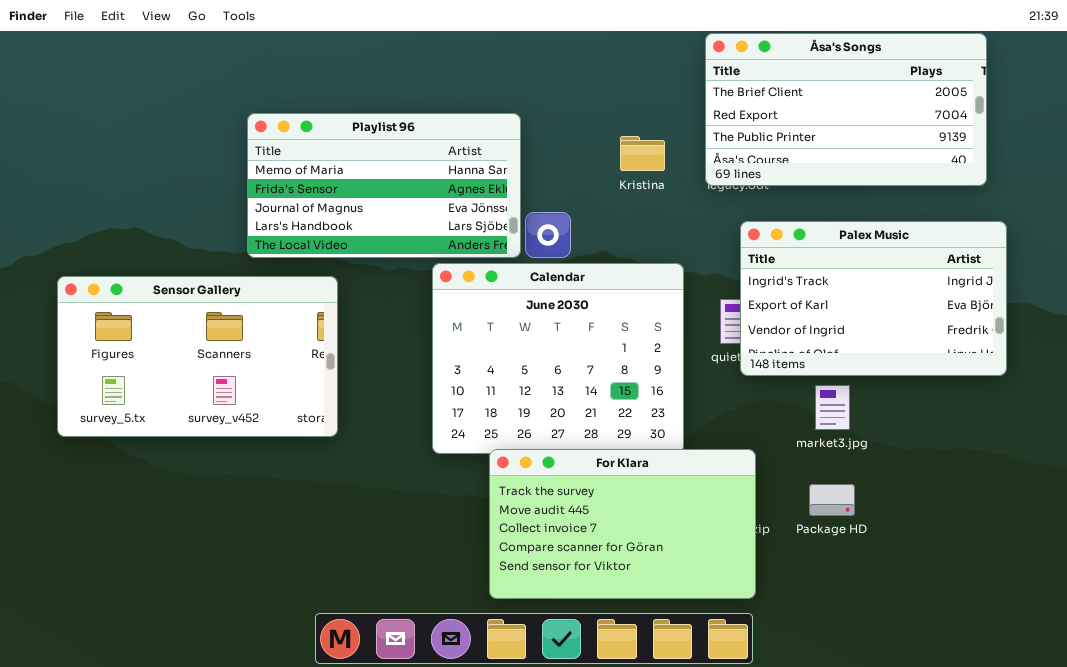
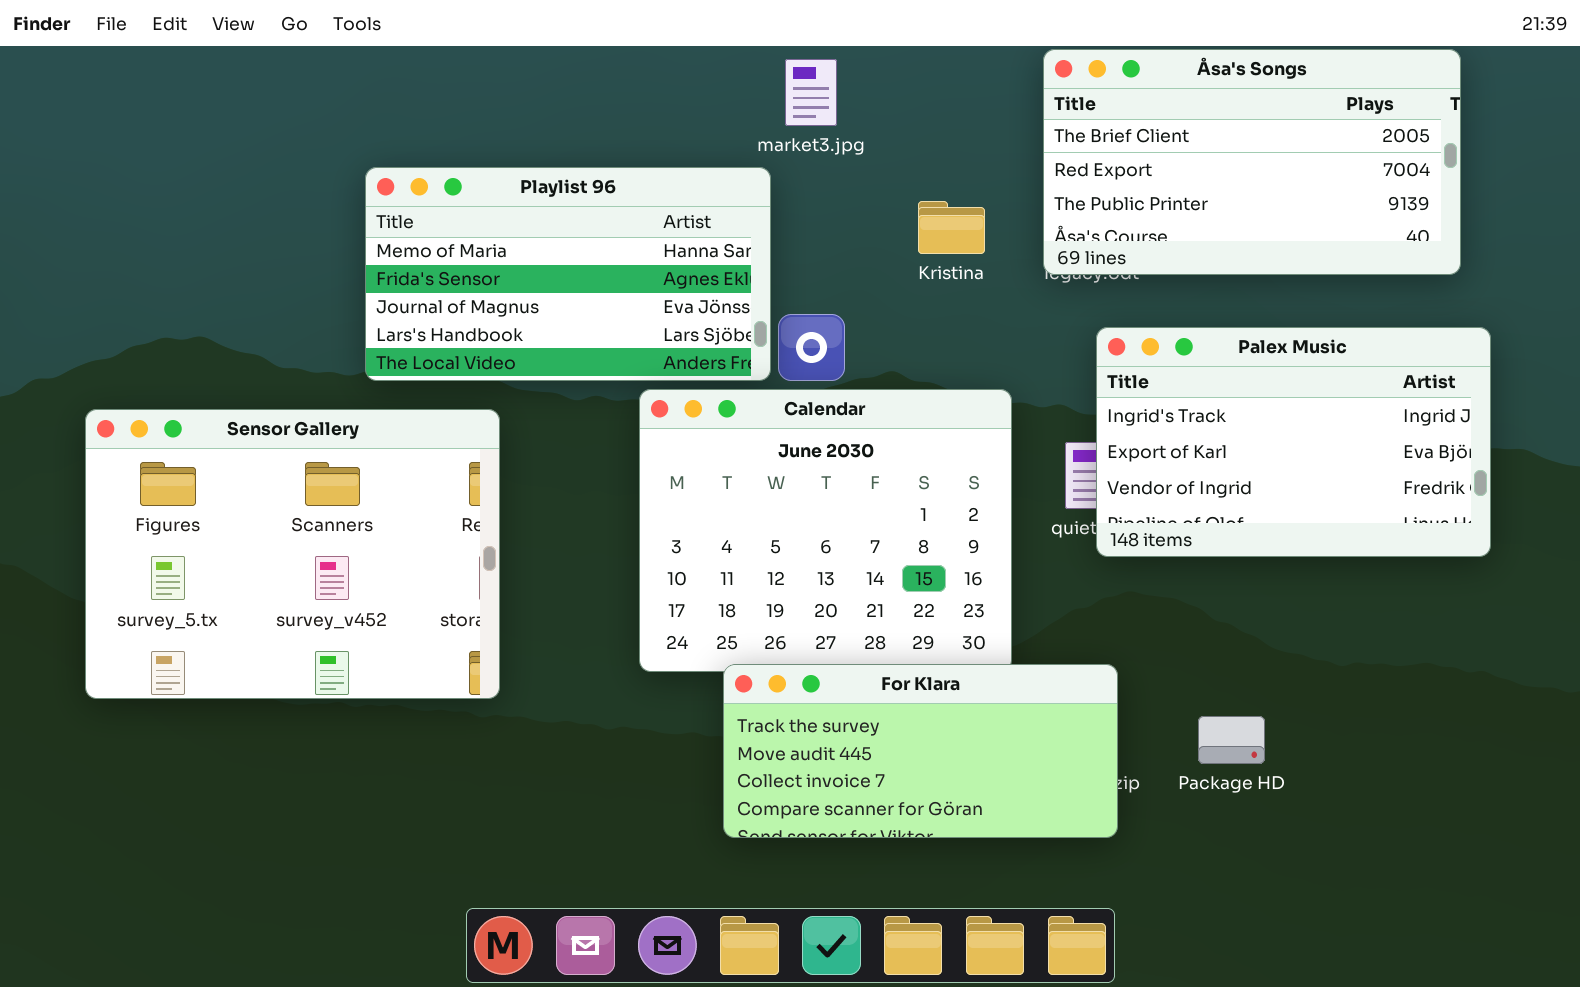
Sensor Gallery: [57,276,338,437] -> [85,409,500,699], resized
market3.jpg: [815,385,850,430] -> [785,59,837,126], moved
For Klara: [489,449,756,599] -> [723,664,1118,838], resized

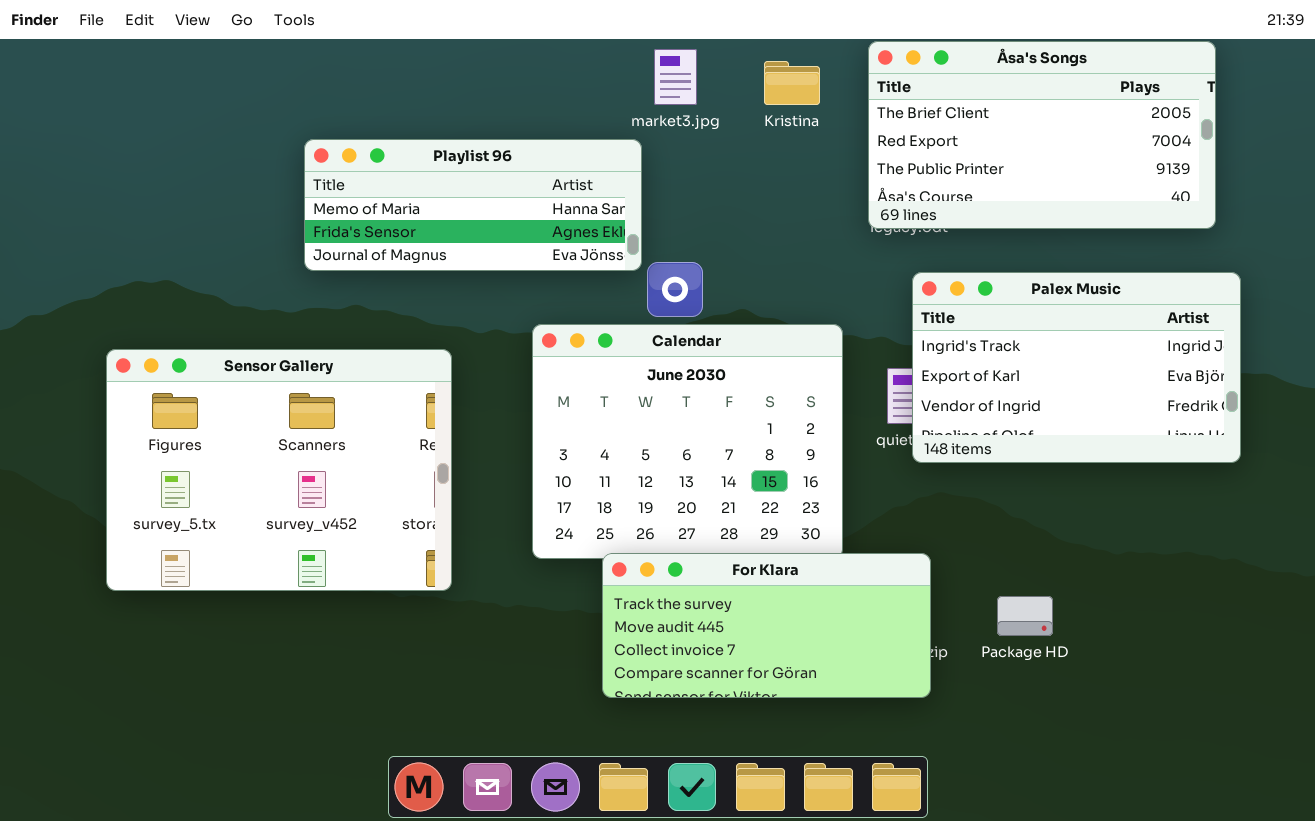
Playlist 96: [365,167,771,381] -> [304,139,642,271], resized
Kristina: [918,201,985,254] -> [764,61,820,105], moved
Sensor Gallery: [85,409,500,699] -> [106,349,452,591], moved

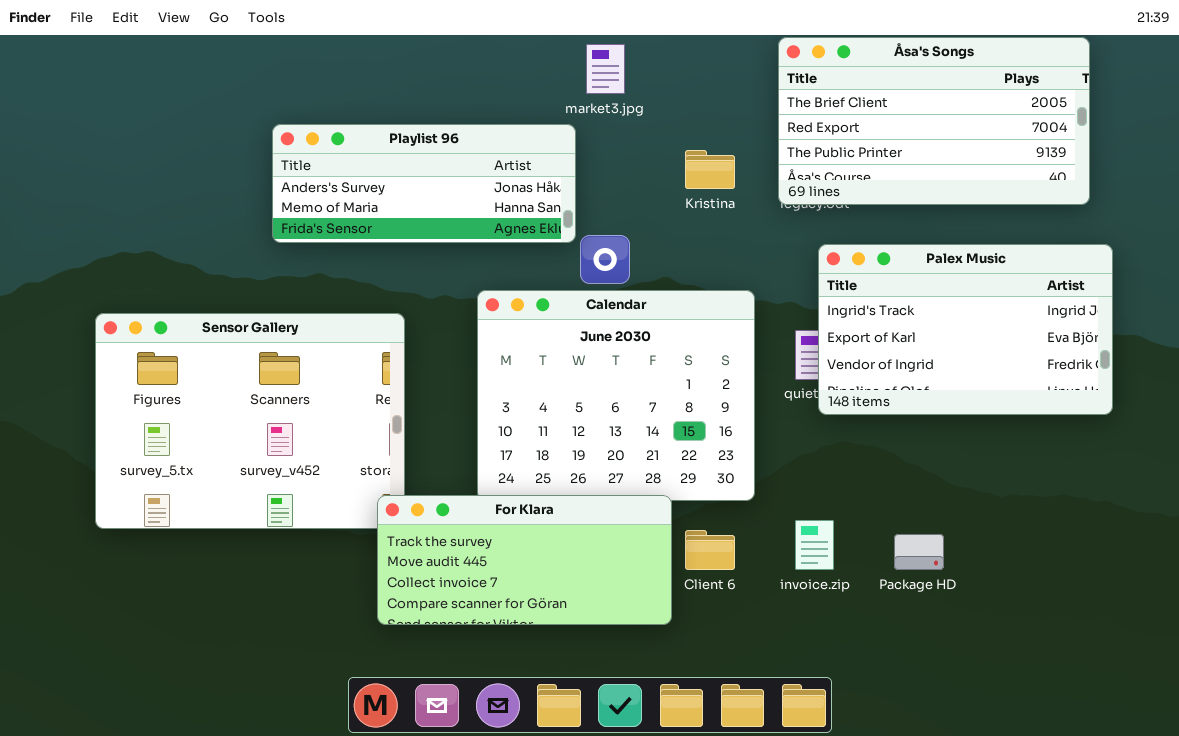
Kristina: [764,61,820,105] -> [685,150,735,189], moved
Playlist 96: [304,139,642,271] -> [272,124,576,243], scrolled up 1 row
For Klara: [602,553,931,698] -> [377,495,672,625], moved

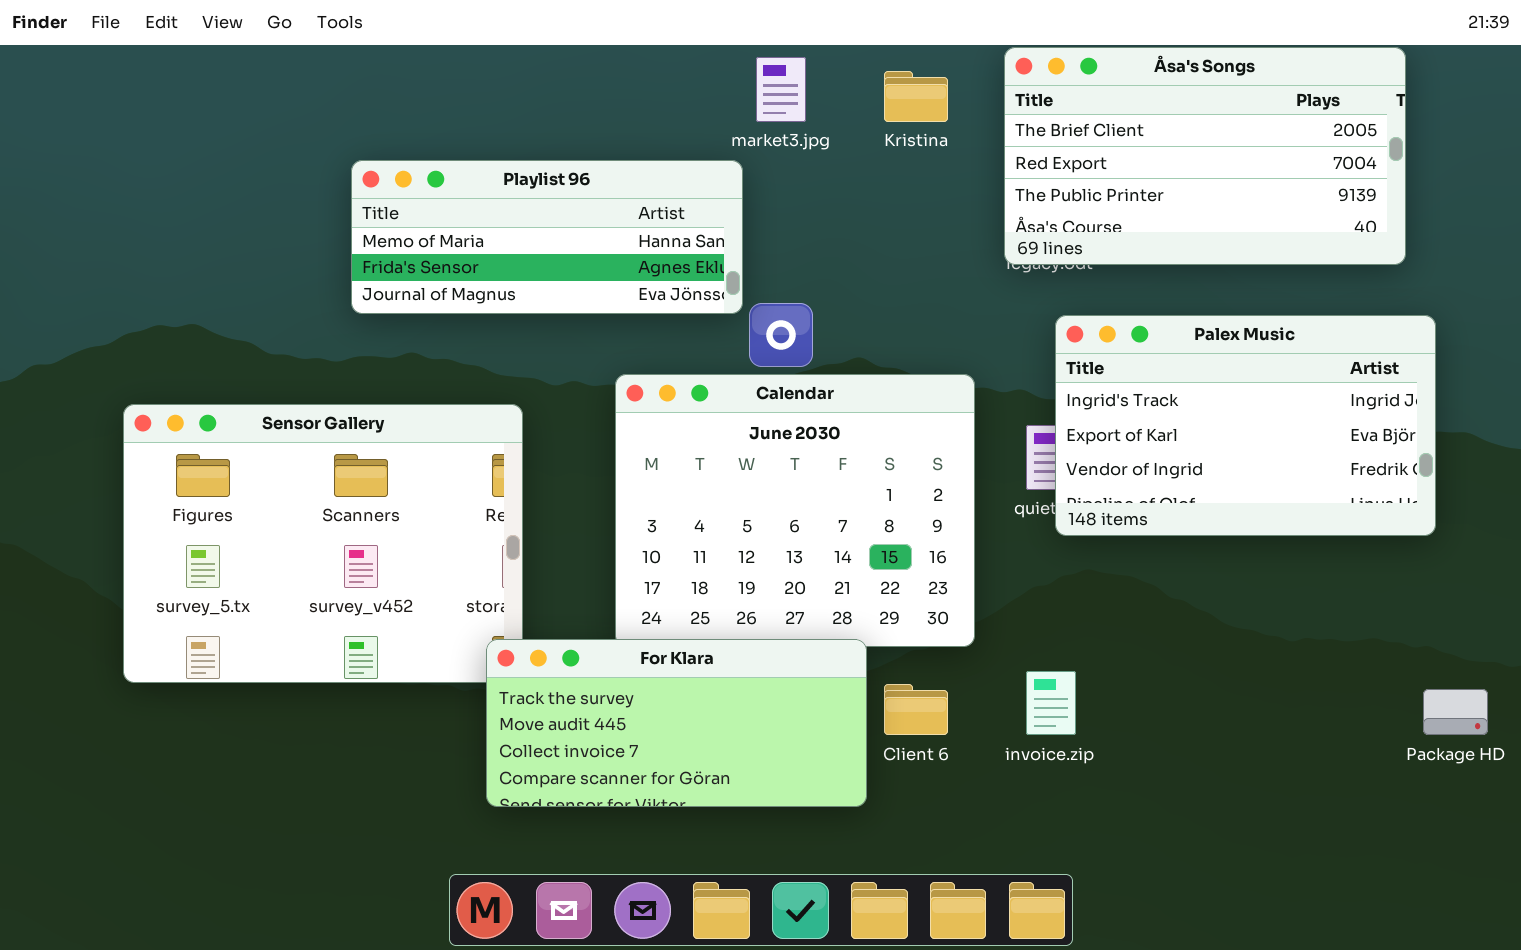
Playlist 96: [272,124,576,243] -> [351,160,743,314], scrolled down 1 row
Kristina: [685,150,735,189] -> [884,71,948,122], moved
Package HD: [894,534,944,570] -> [1423,689,1488,735], moved

